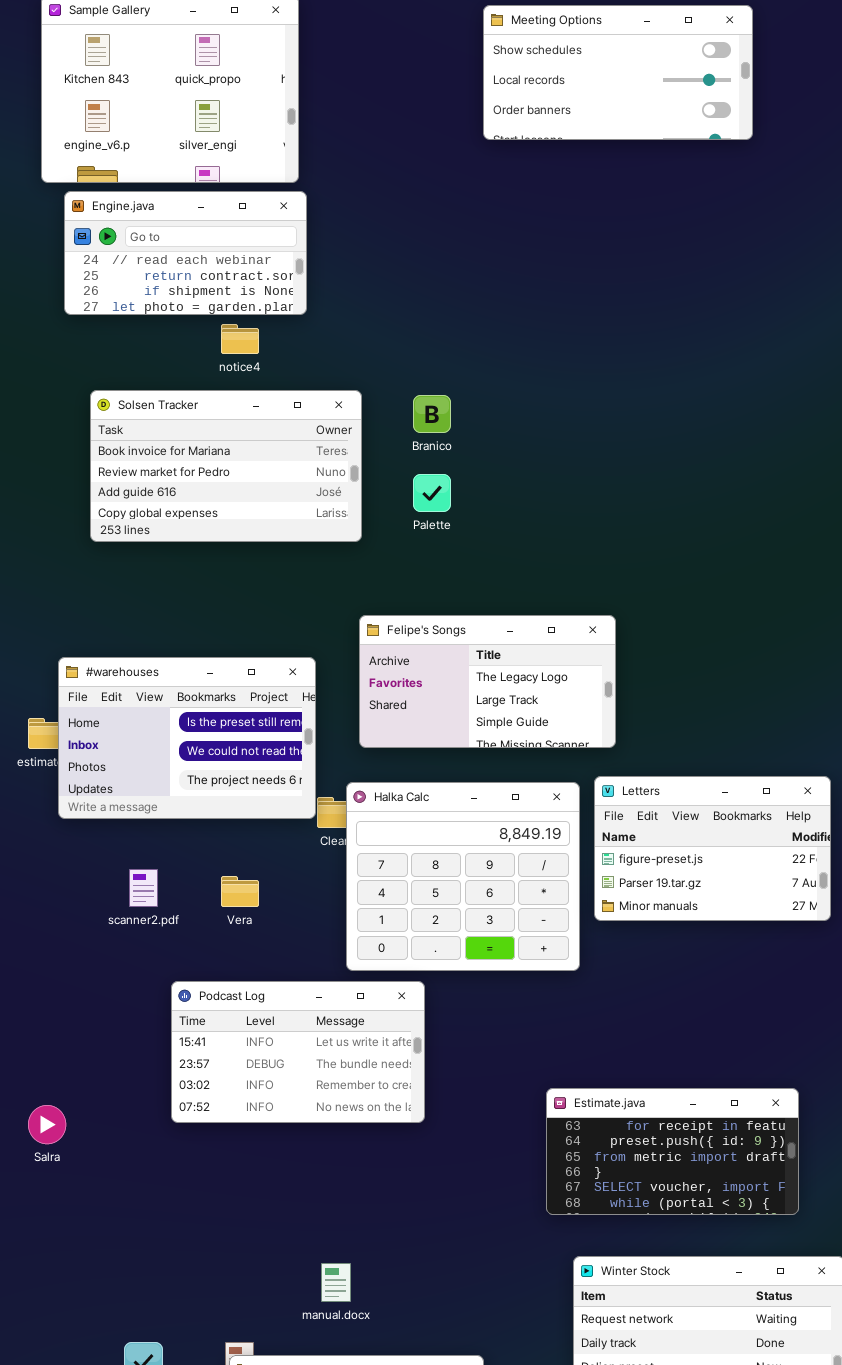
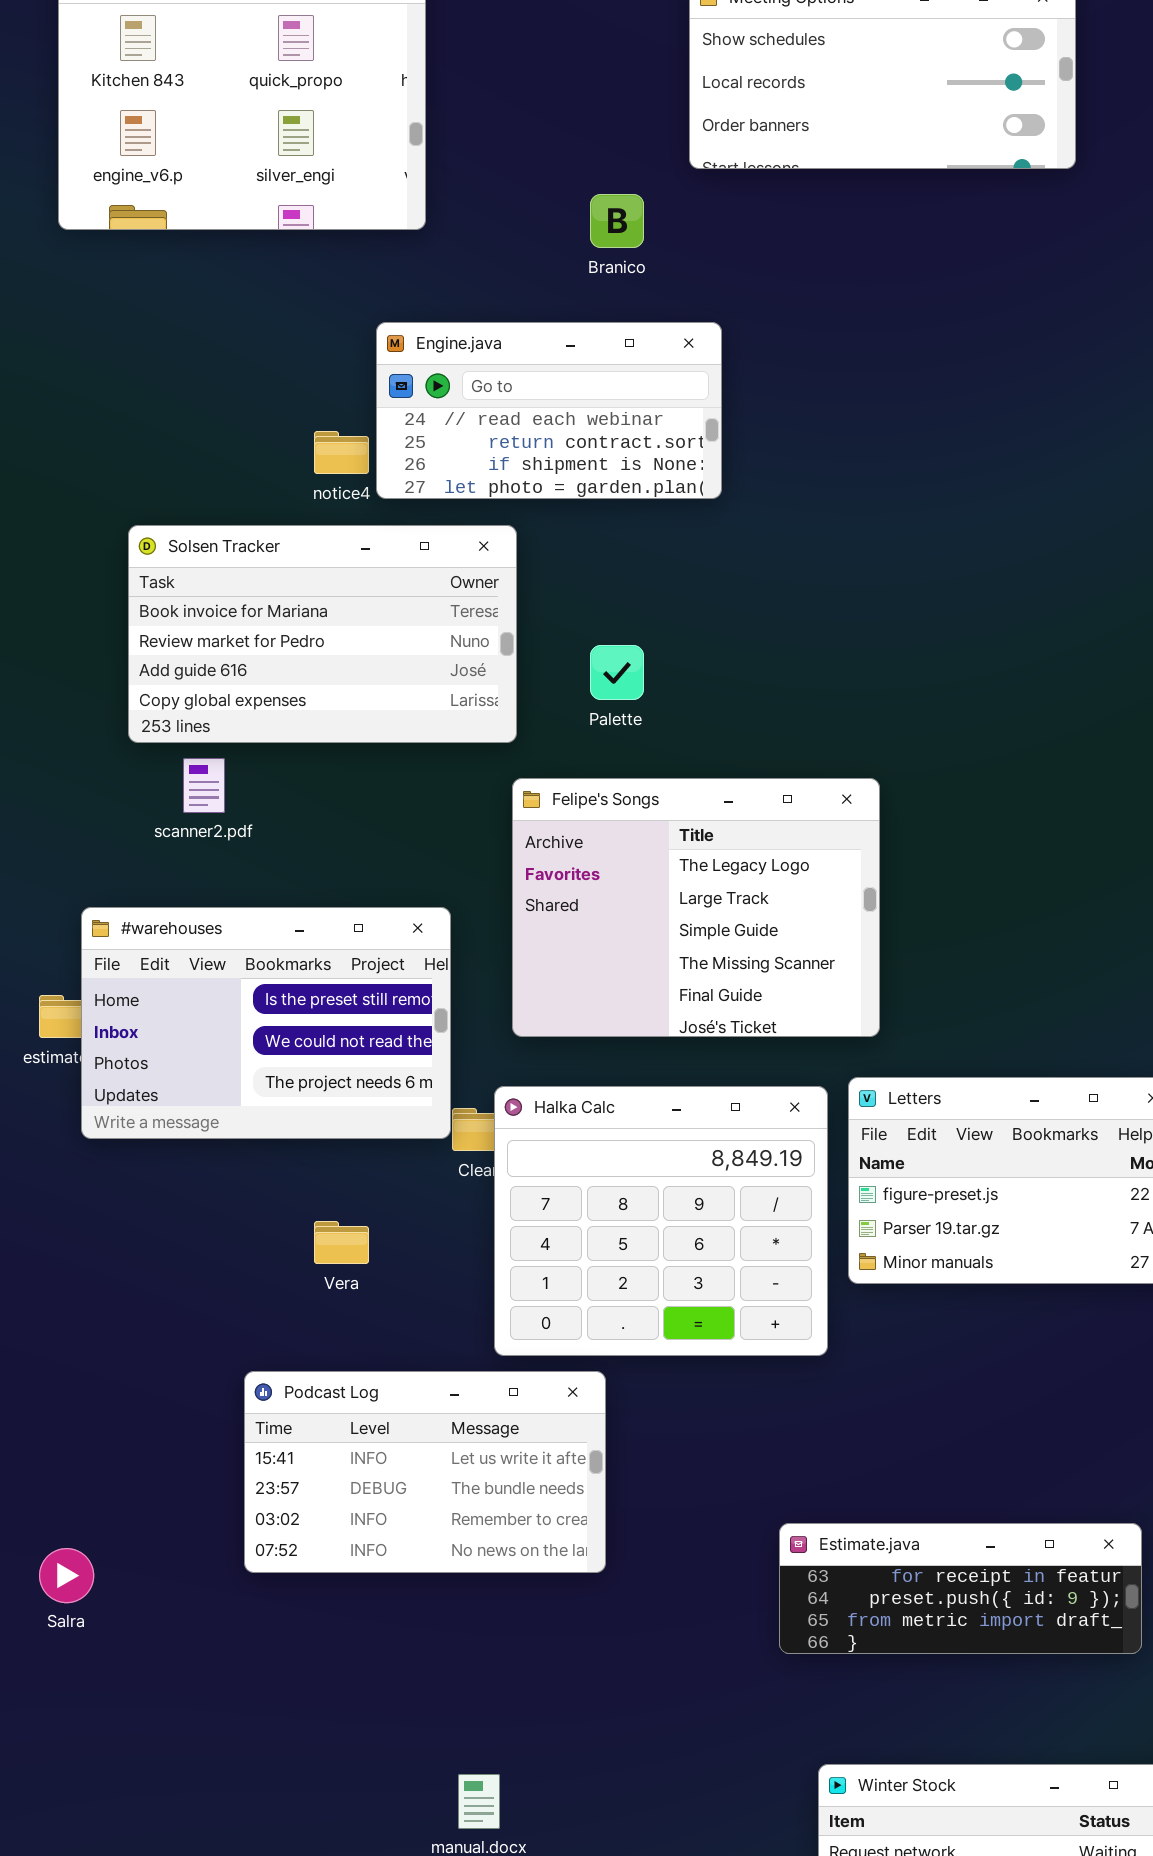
Engine.java: [64,191,307,315] -> [376,322,722,499], moved
Branico: [413,395,451,433] -> [590,194,644,248], moved
Felipe's Songs: [359,615,616,748] -> [512,778,880,1037], resized
scanner2.pdf: [129,869,158,907] -> [183,758,225,813], moved
Estimate.java: [546,1088,799,1215] -> [779,1523,1142,1654], resized

